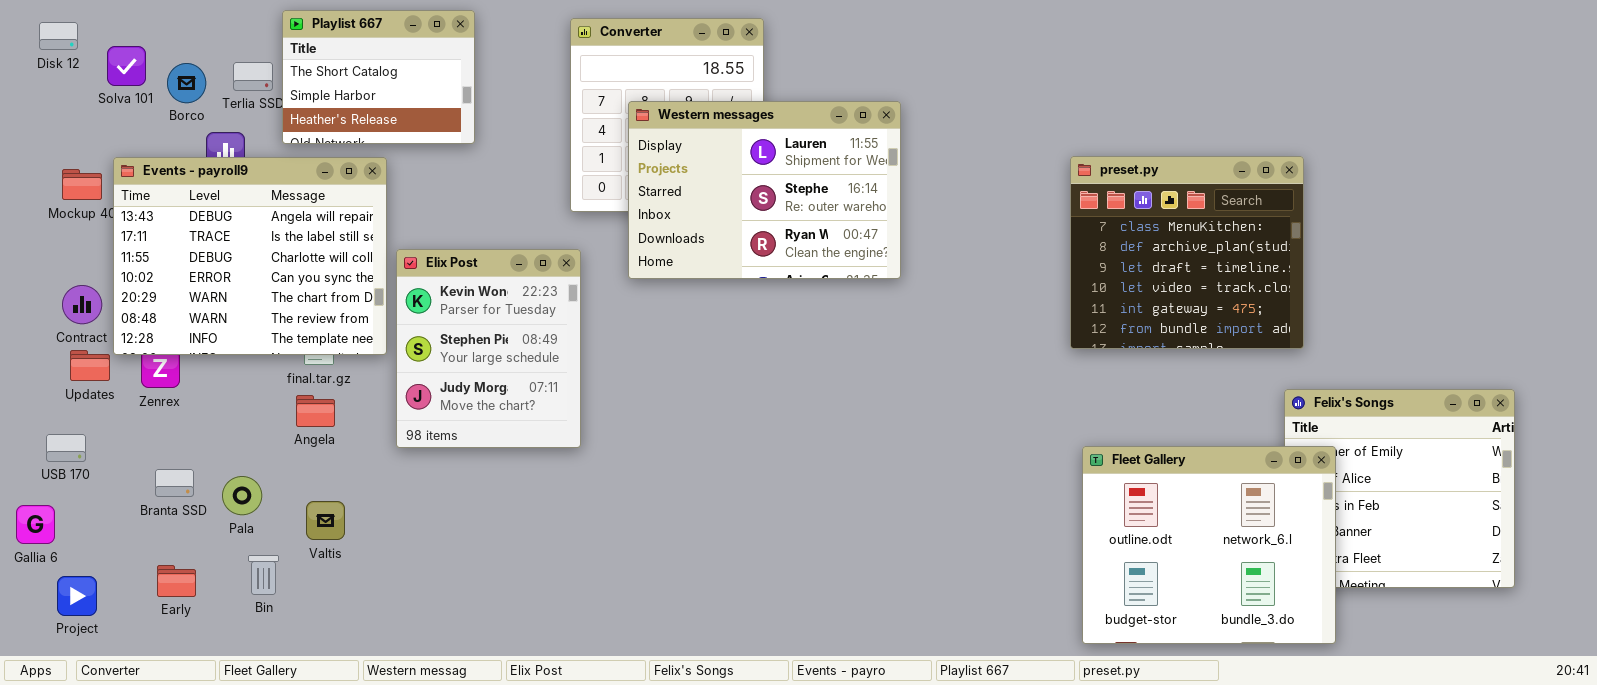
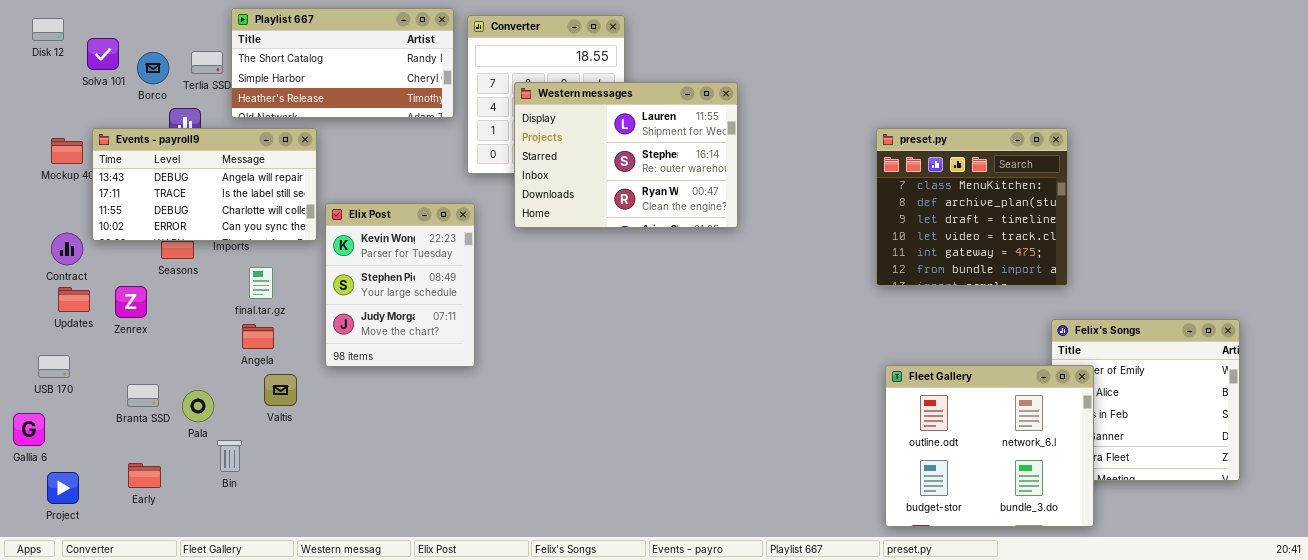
Playlist 667: [282,10,475,144] -> [231,8,454,118], resized
Events - payroll9: [113,157,387,355] -> [92,128,317,241], resized
Valtis: [306,501,345,540] -> [264,374,297,406], moved
Bin: [248,555,279,595] -> [217,440,242,472], moved

